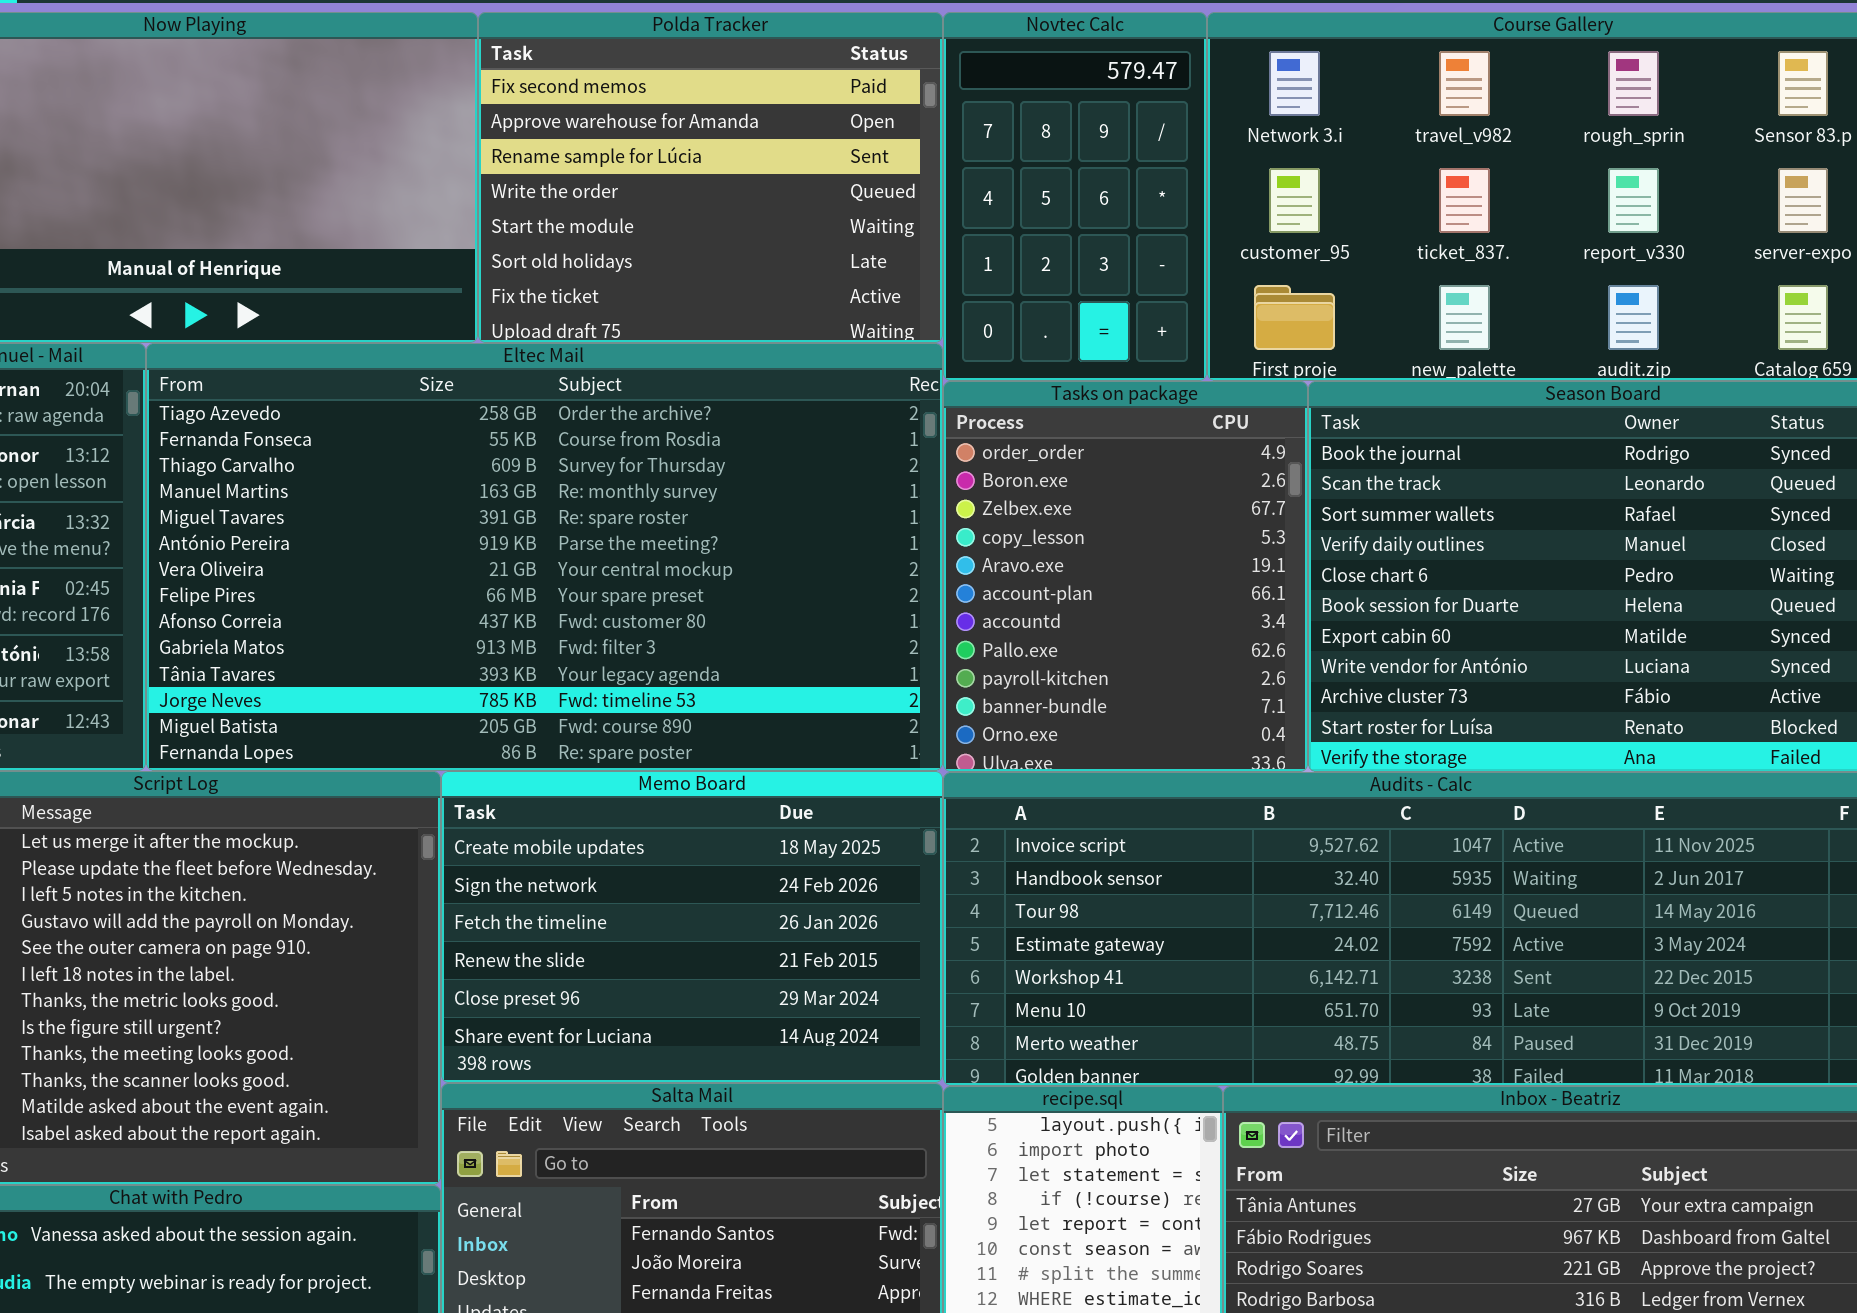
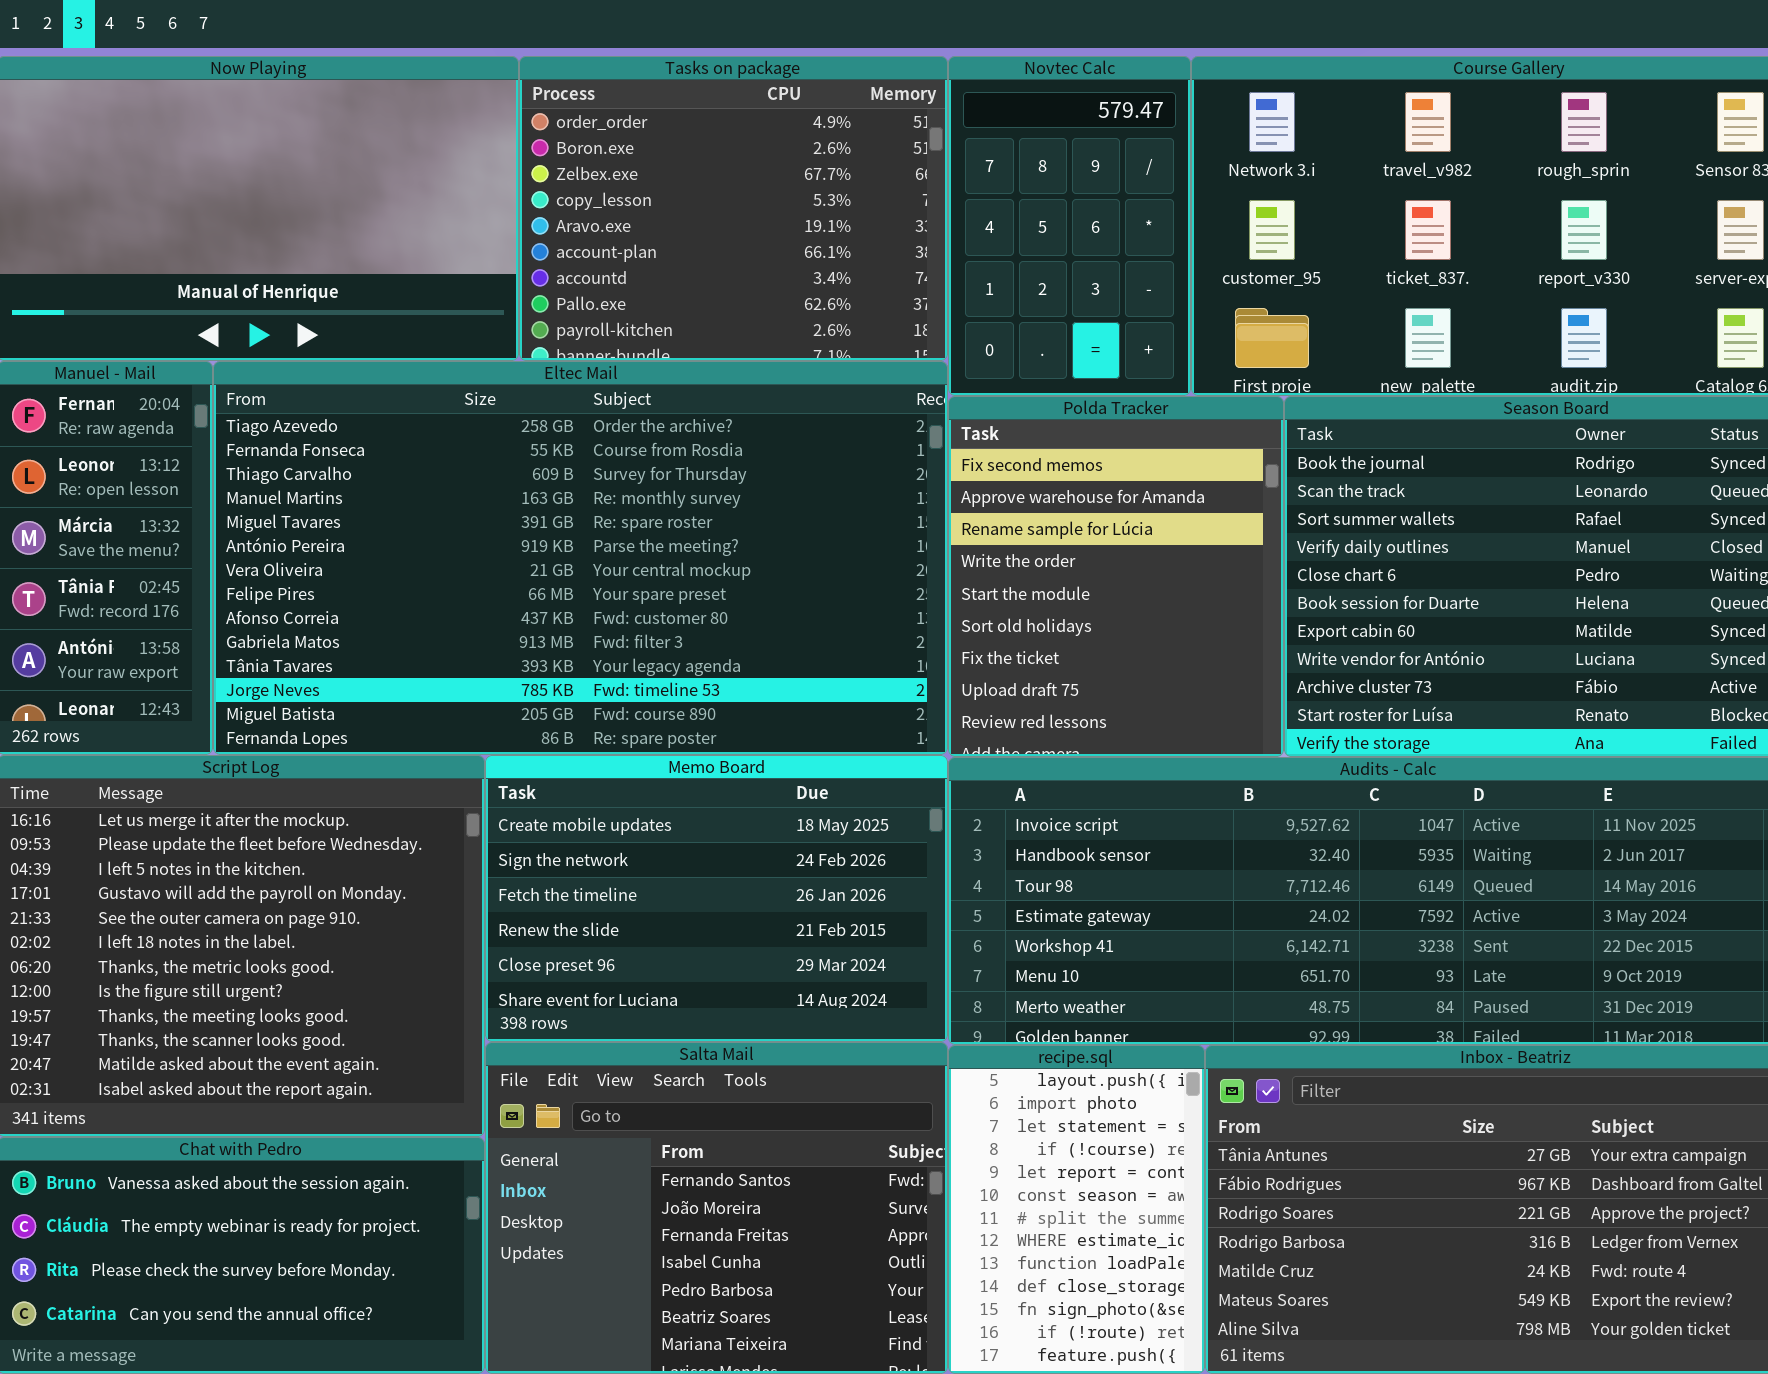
Polda Tracker: [478,12,943,343] -> [948,396,1284,757], moved, resized
Tasks on package: [943,381,1308,772] -> [519,56,948,361], moved, resized

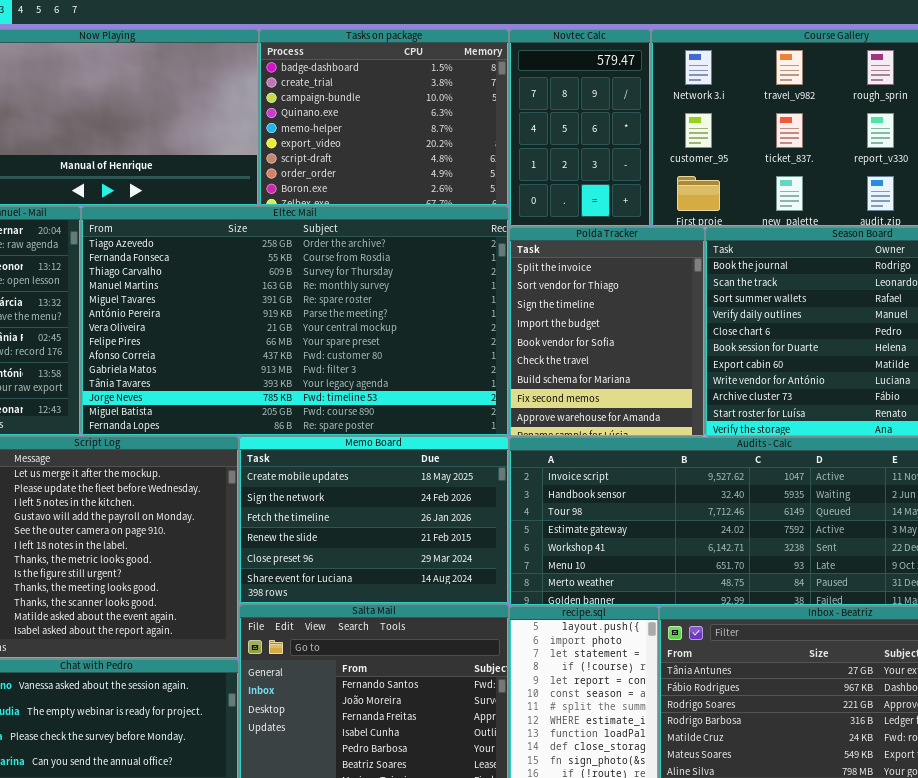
Tasks on package: [519,56,948,361] -> [259,29,509,206], scrolled up 7 rows
Polda Tracker: [948,396,1284,757] -> [509,227,705,437], scrolled up 7 rows

